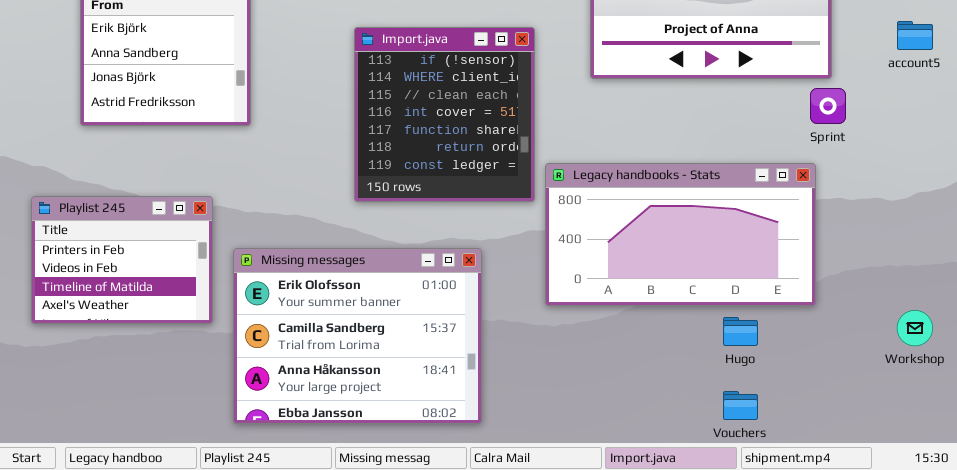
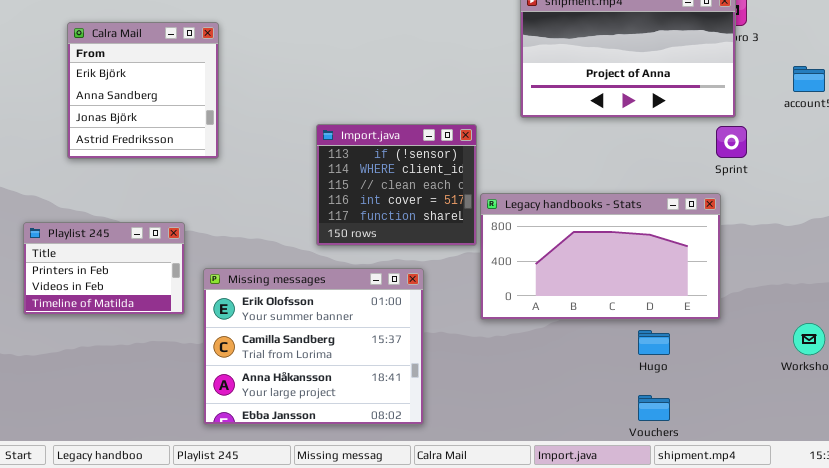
Import.java: [354,27,535,202] -> [316,124,477,246], moved, resized
Playlist 245: [31,196,213,324] -> [23,222,185,315], resized

